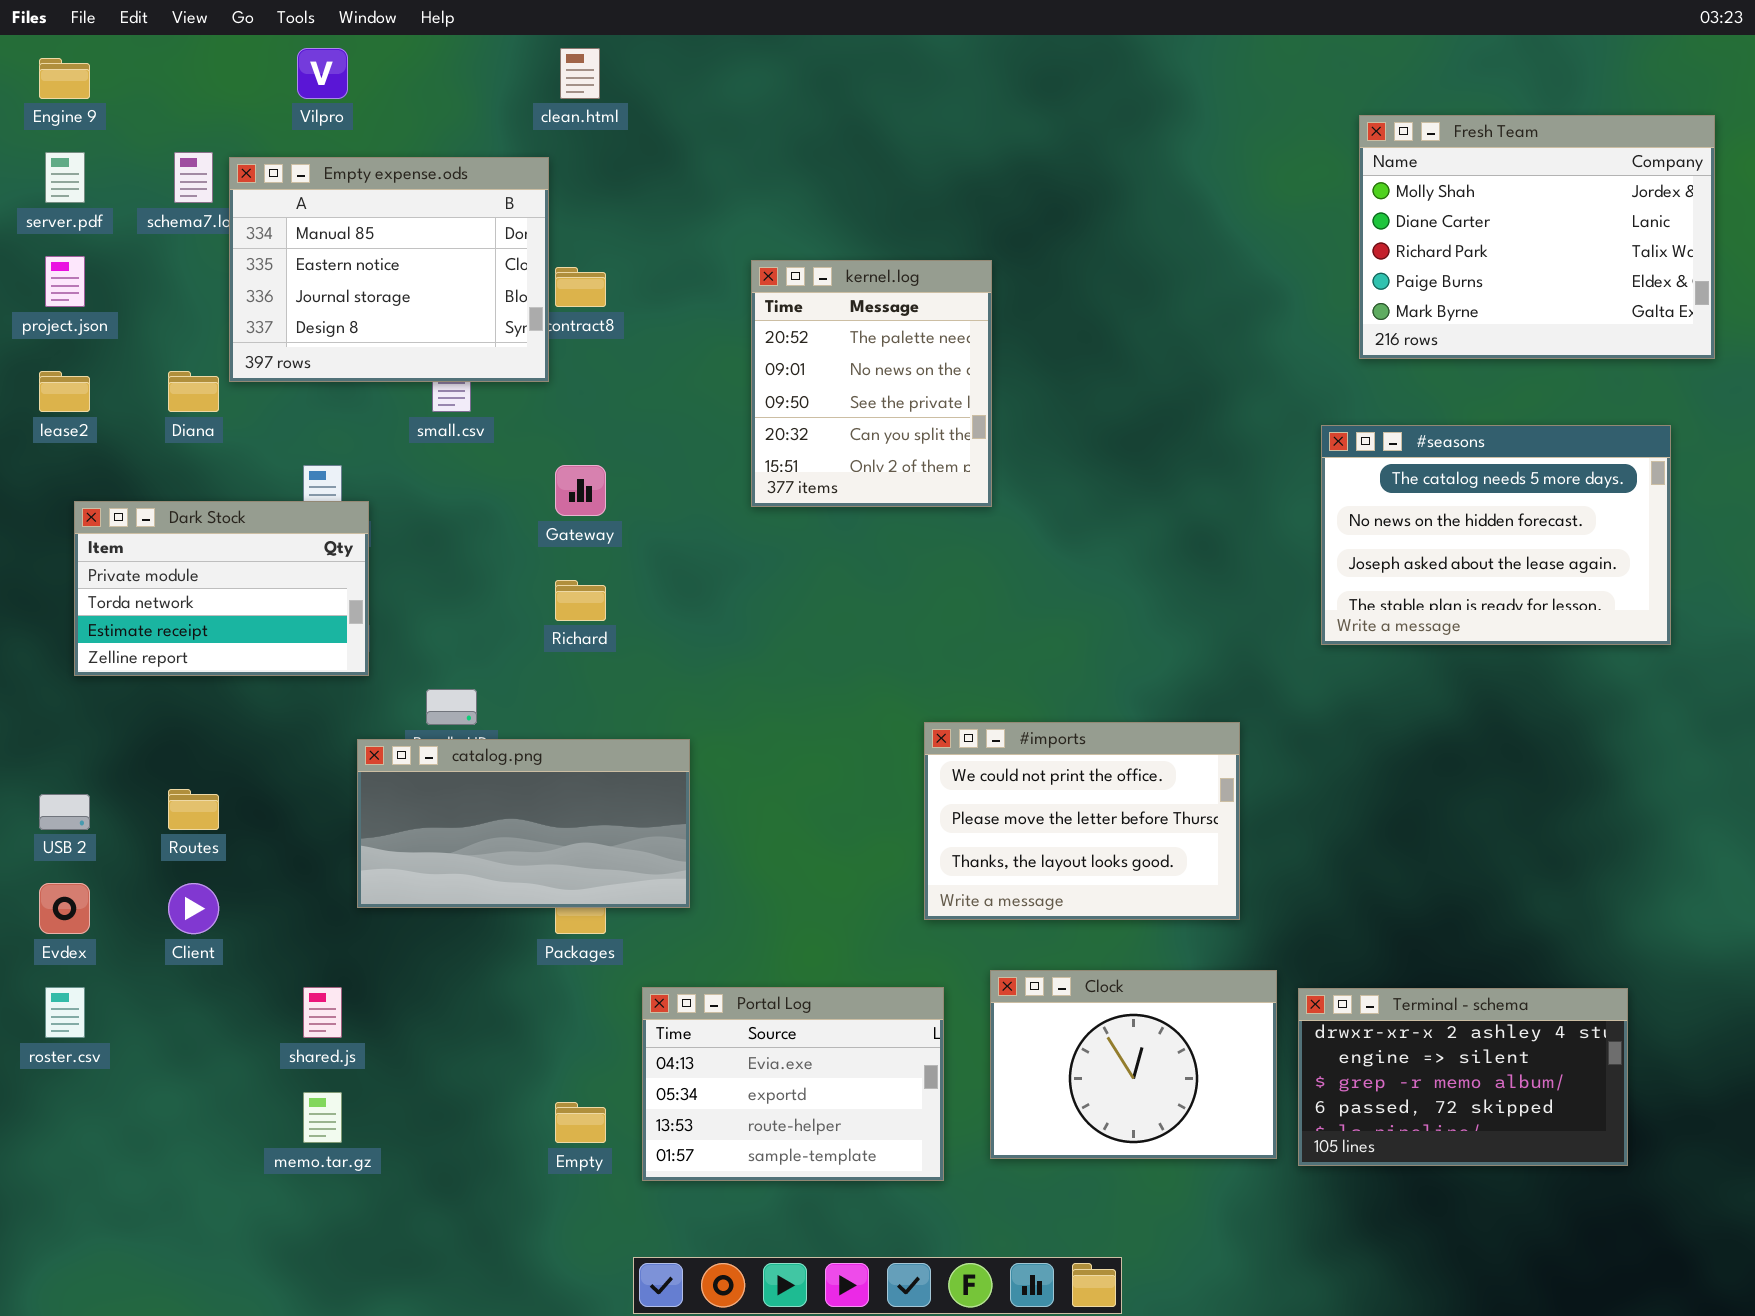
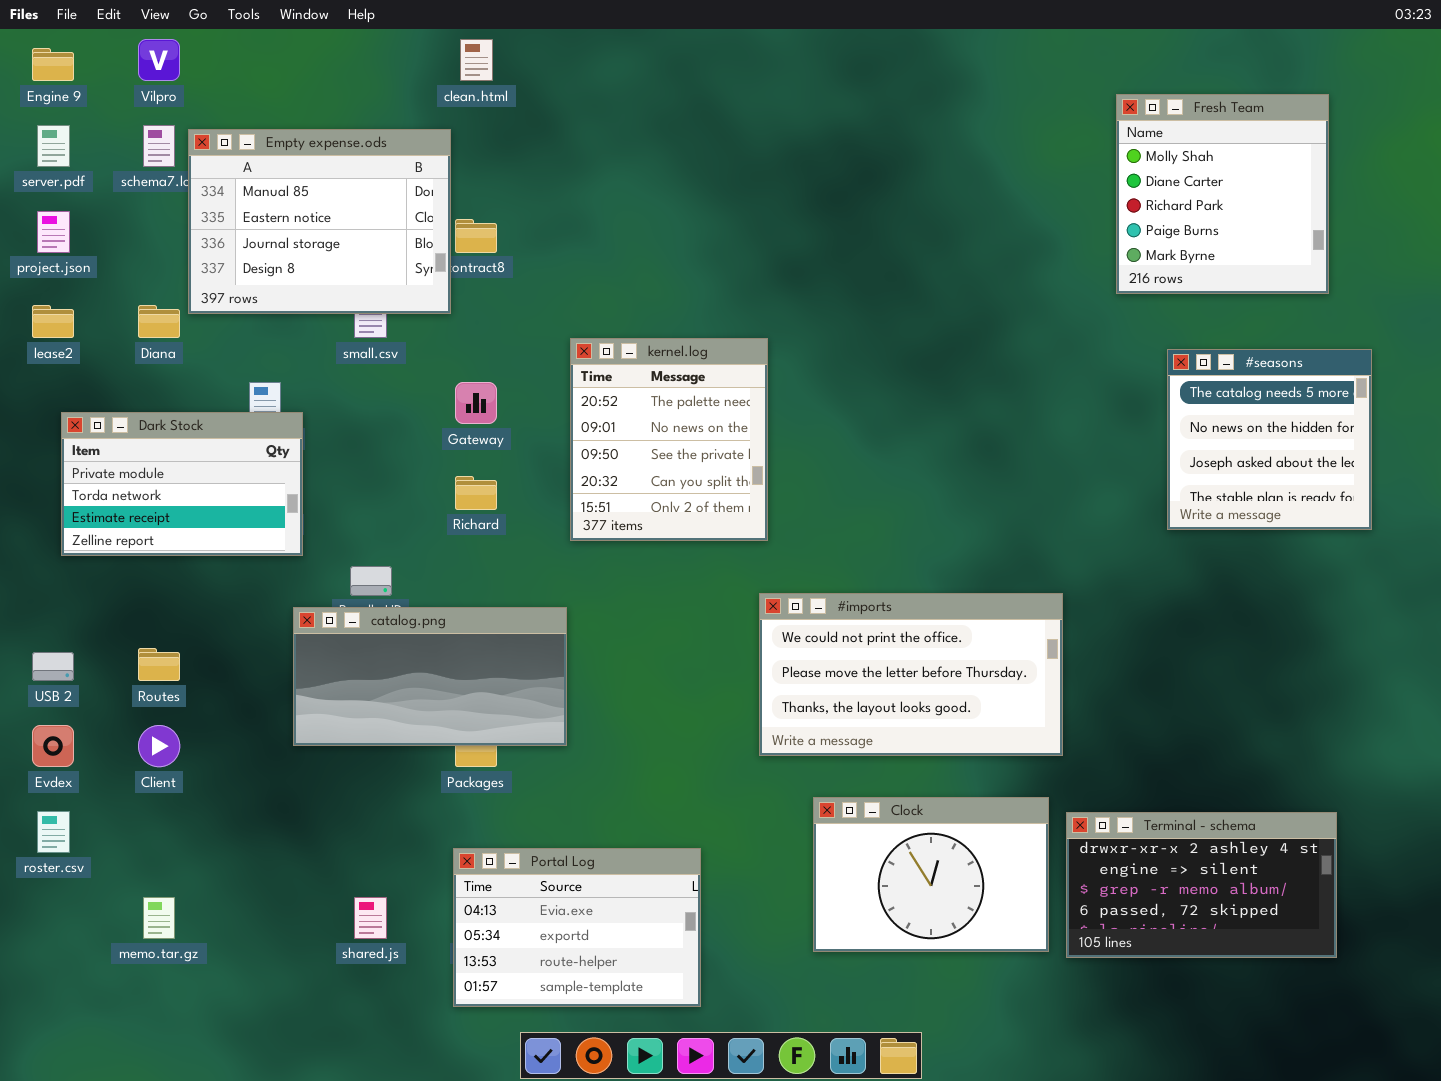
Vilpro: [297,48,348,99] -> [138,39,180,81], moved
Fresh Team: [1359,115,1715,359] -> [1116,94,1329,294], resized
kernel.log: [751,260,992,507] -> [570,338,768,541], moved
#seasons: [1321,425,1671,645] -> [1167,349,1372,530], resized
#imports: [924,722,1240,920] -> [759,593,1063,756], resized
shared.js: [303,987,342,1038] -> [354,897,387,939], moved
Portal Log: [642,987,944,1181] -> [453,848,701,1007], moved
memo.tar.gz: [303,1092,342,1143] -> [143,897,175,939], moved

